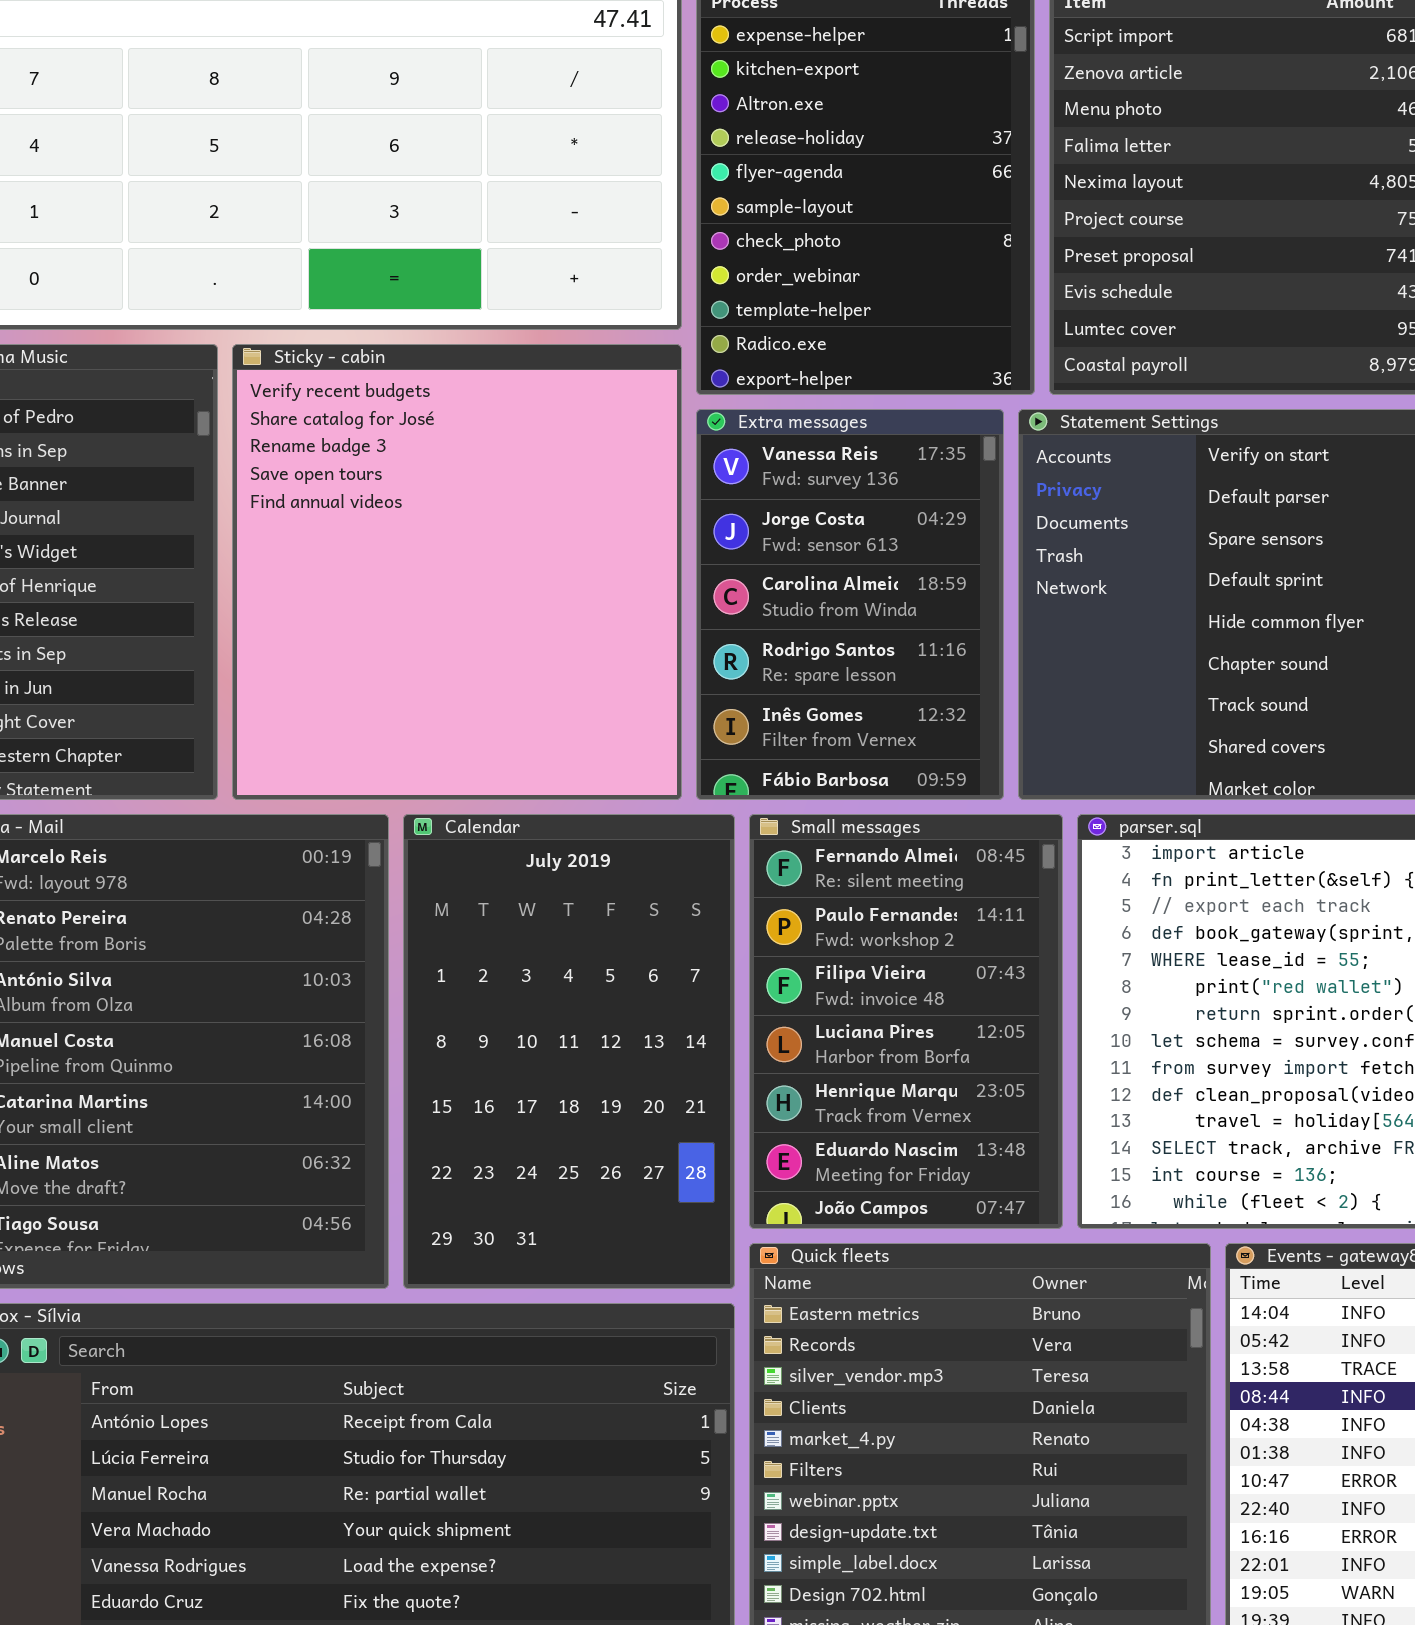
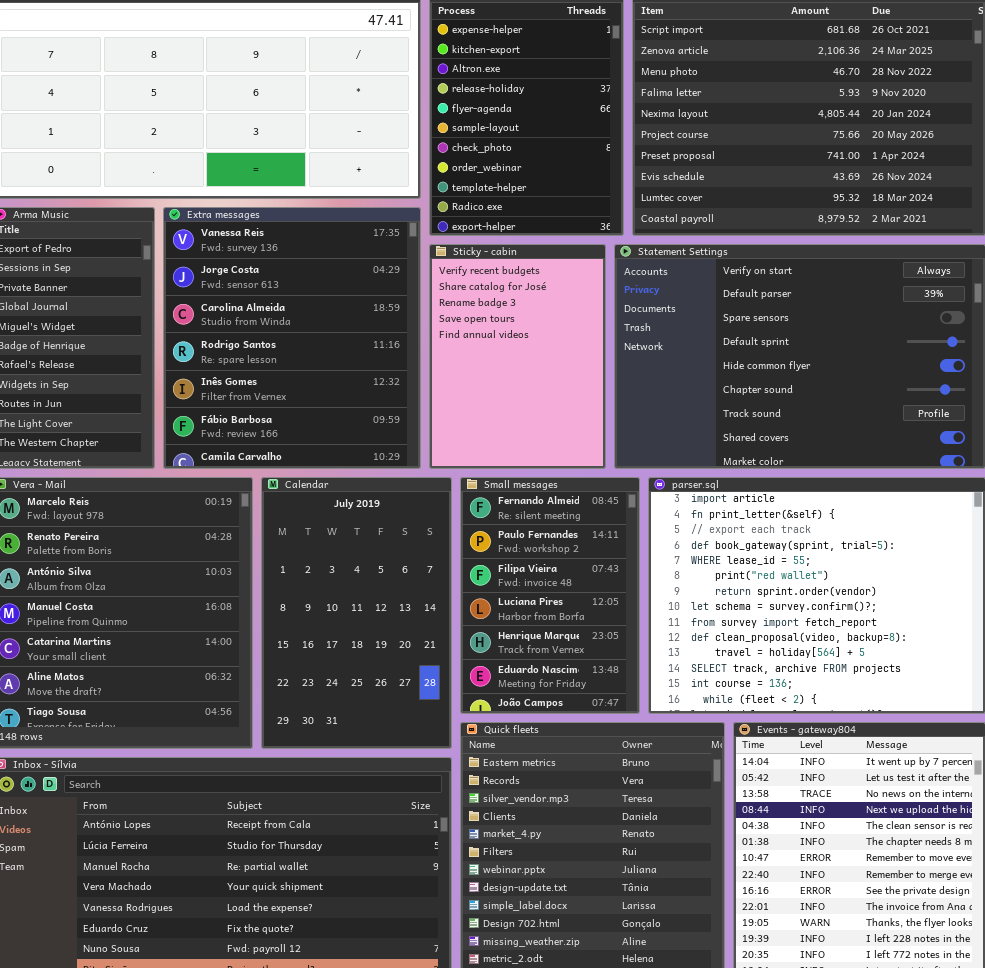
Sticky - cabin: [232,344,682,800] -> [429,244,606,469], moved, resized
Extra messages: [696,409,1004,800] -> [163,207,421,469], moved, resized

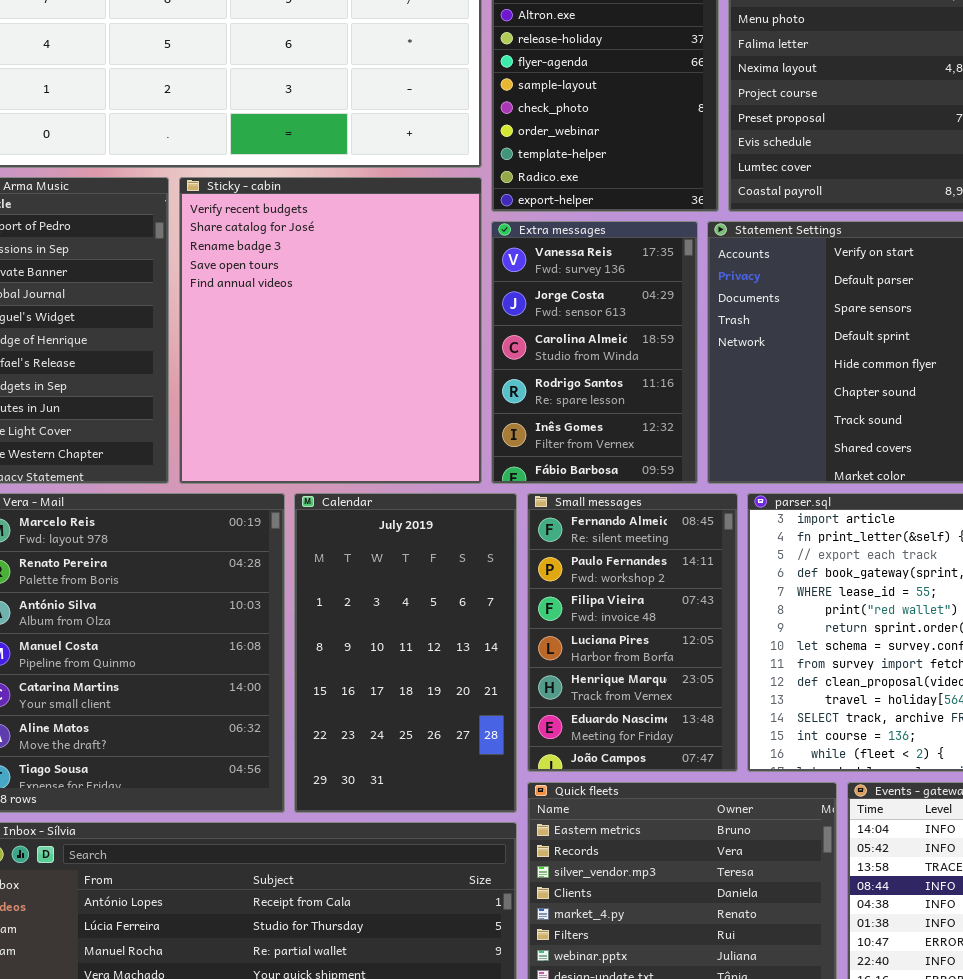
Extra messages: [163,207,421,469] -> [491,221,698,484], moved, resized
Sticky - cabin: [429,244,606,469] -> [179,177,482,484], moved, resized

